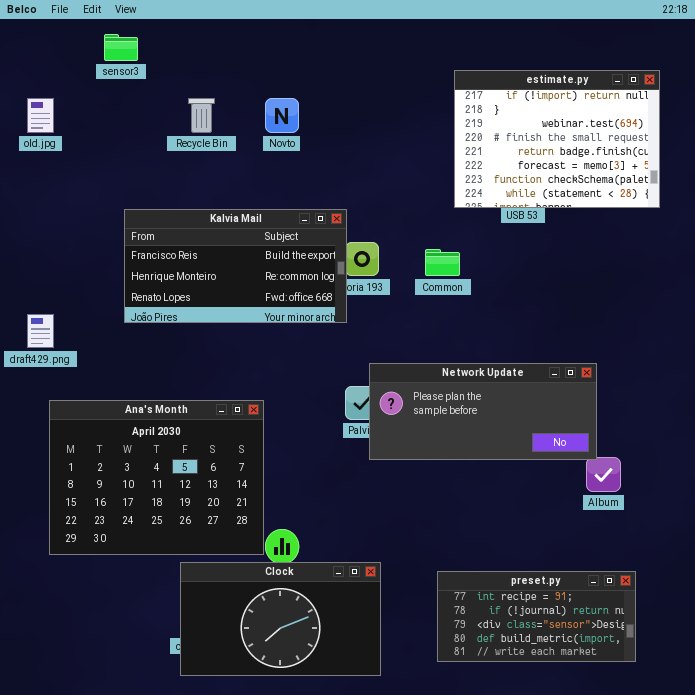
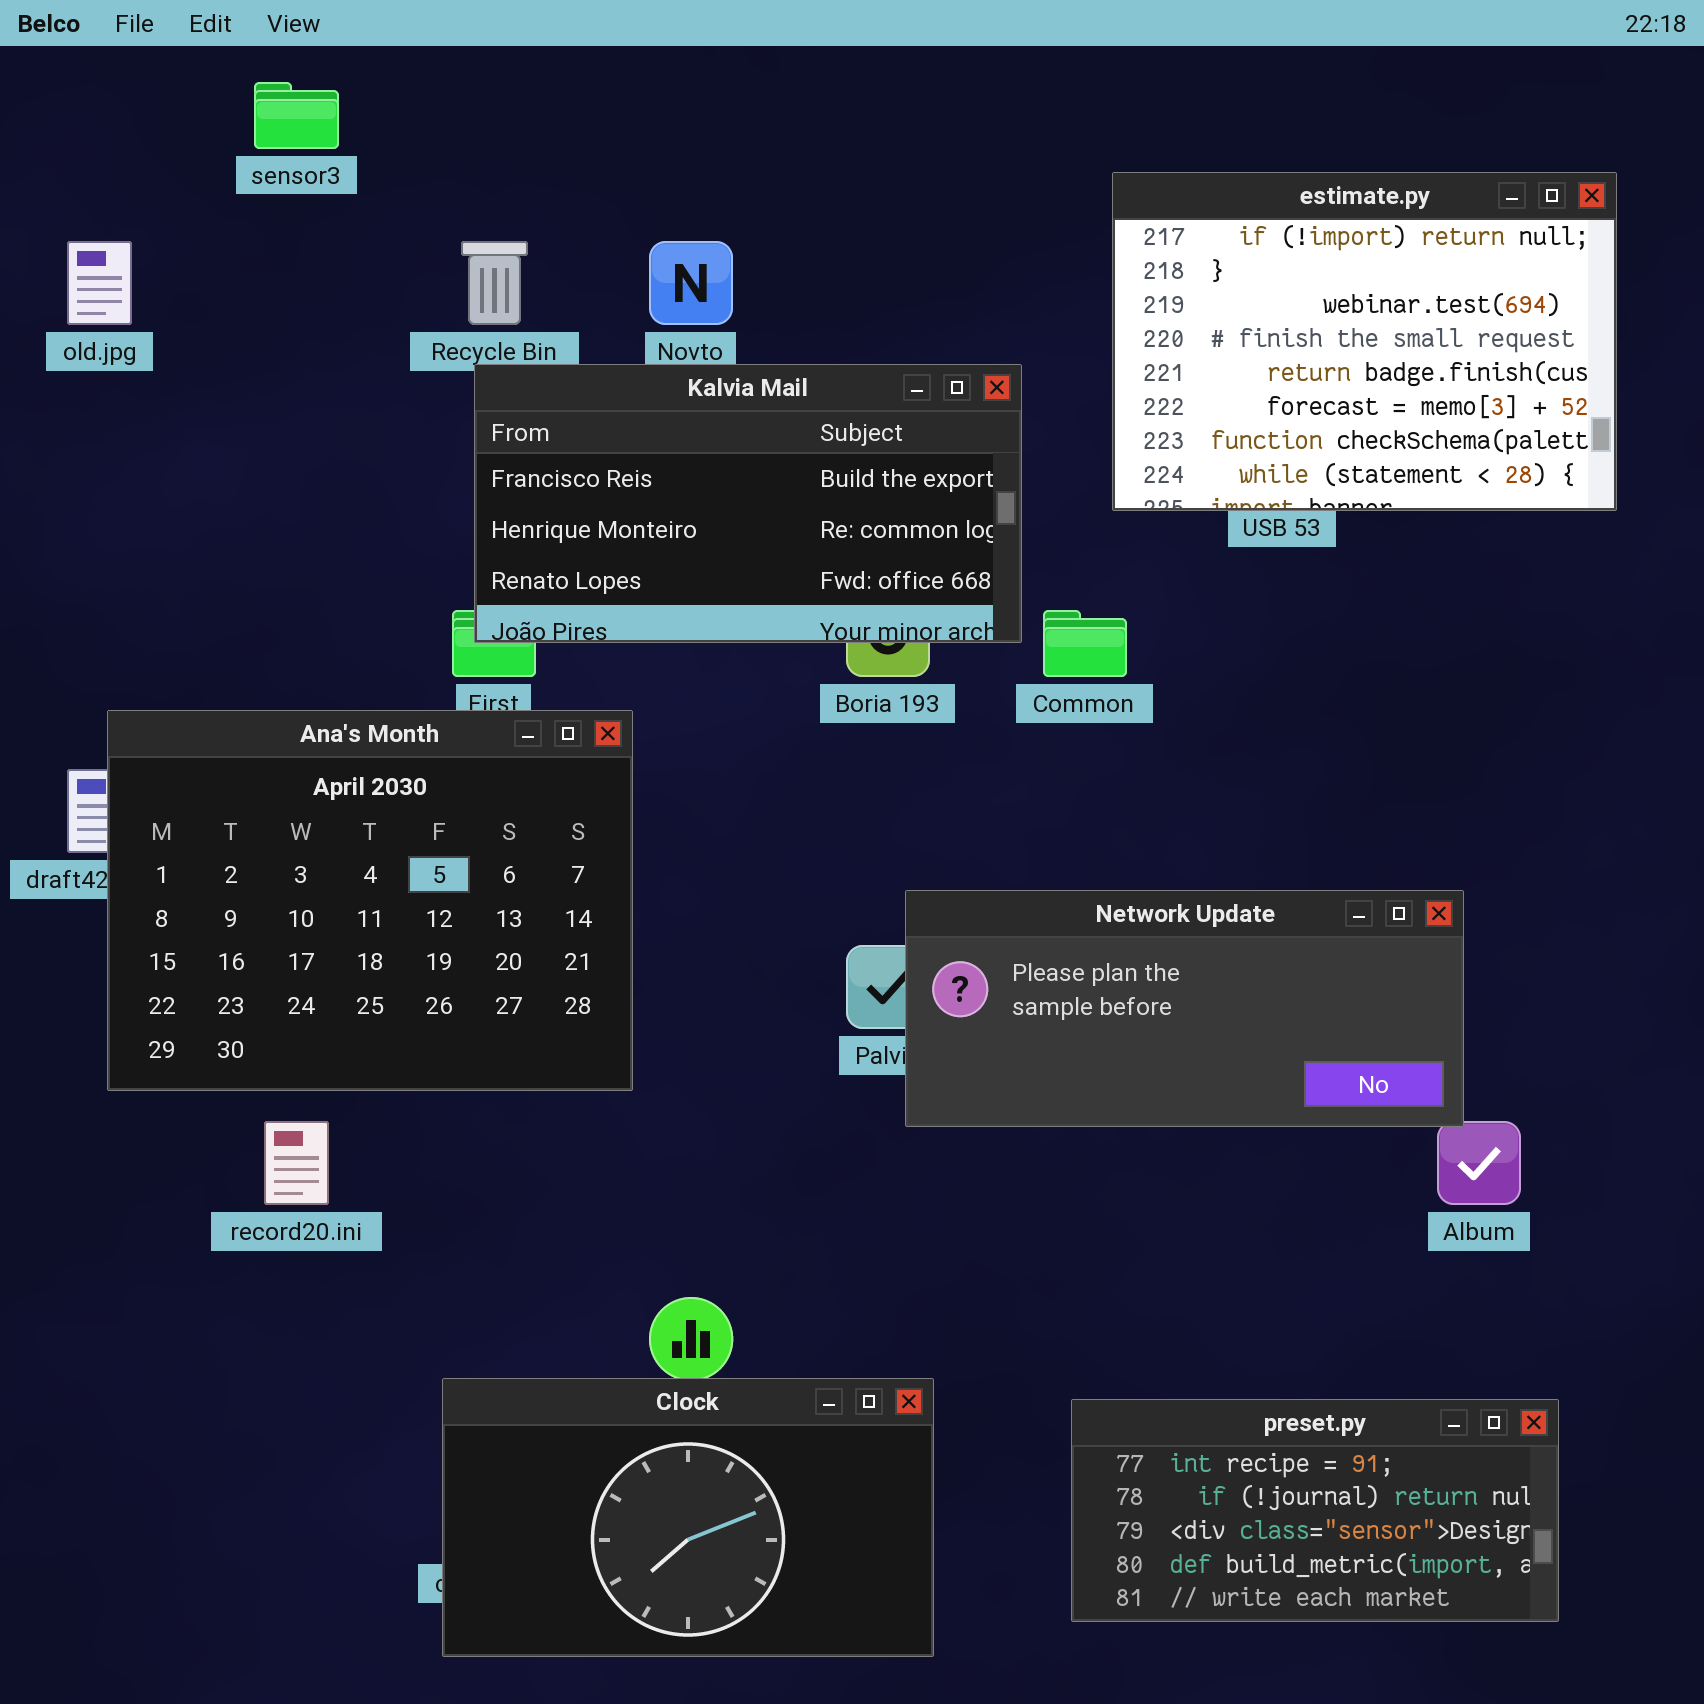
Kalvia Mail: [124,209,347,323] -> [474,364,1022,643], moved
Ana's Month: [49,400,264,555] -> [107,710,633,1091], moved

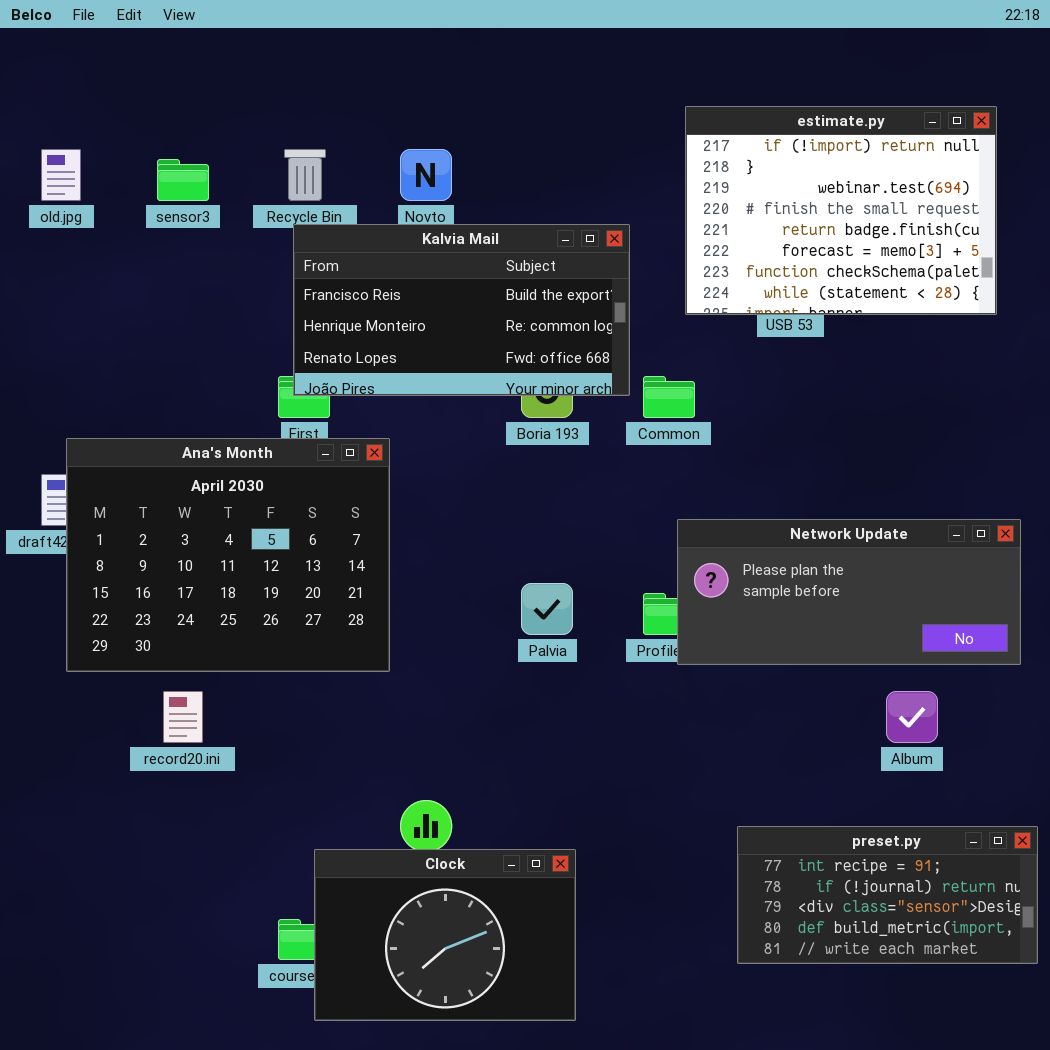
sensor3: [254,82,339,149] -> [157,159,209,201], moved
Network Update: [905,890,1464,1127] -> [677,519,1021,665], moved
Clock: [442,1378,934,1657] -> [314,849,576,1021], resized
preset.py: [1071,1399,1559,1622] -> [737,826,1038,964], moved

